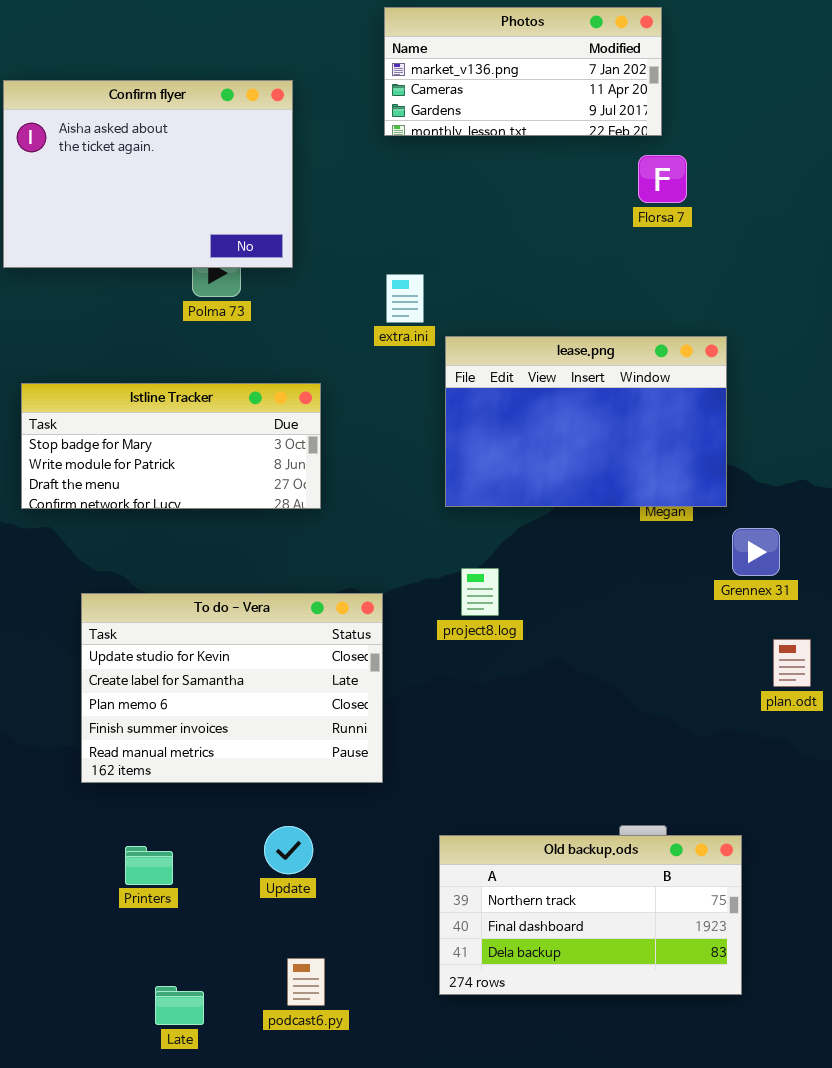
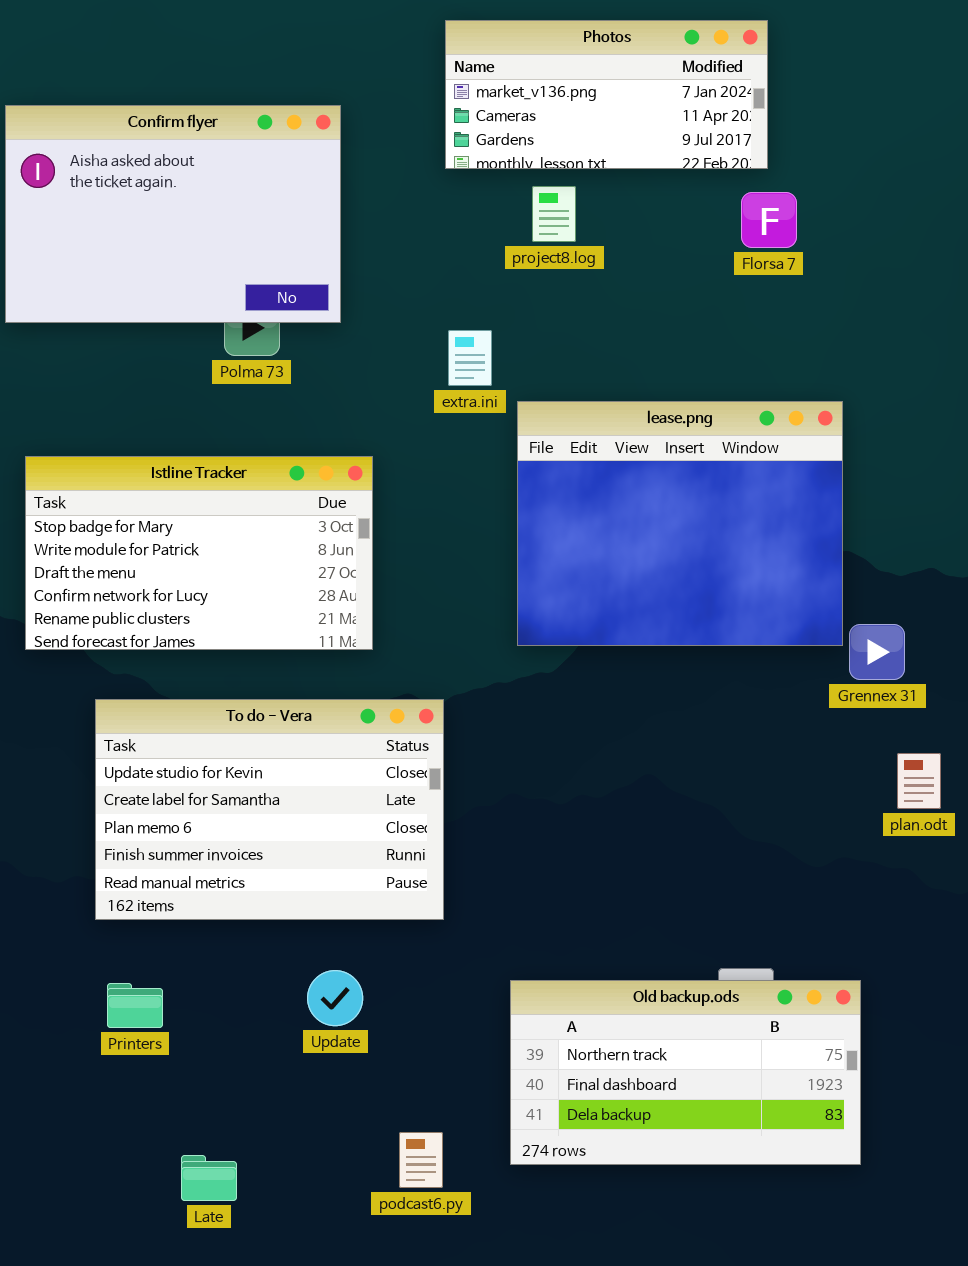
lease.png: [445,336,727,507] -> [517,401,843,646], resized
Istline Tracker: [21,383,321,509] -> [25,456,373,650], resized
project8.log: [461,568,499,616] -> [532,186,576,242], moved
Printers: [125,846,173,885] -> [107,983,163,1028], moved
podcast6.py: [287,958,325,1006] -> [399,1132,443,1188], moved

